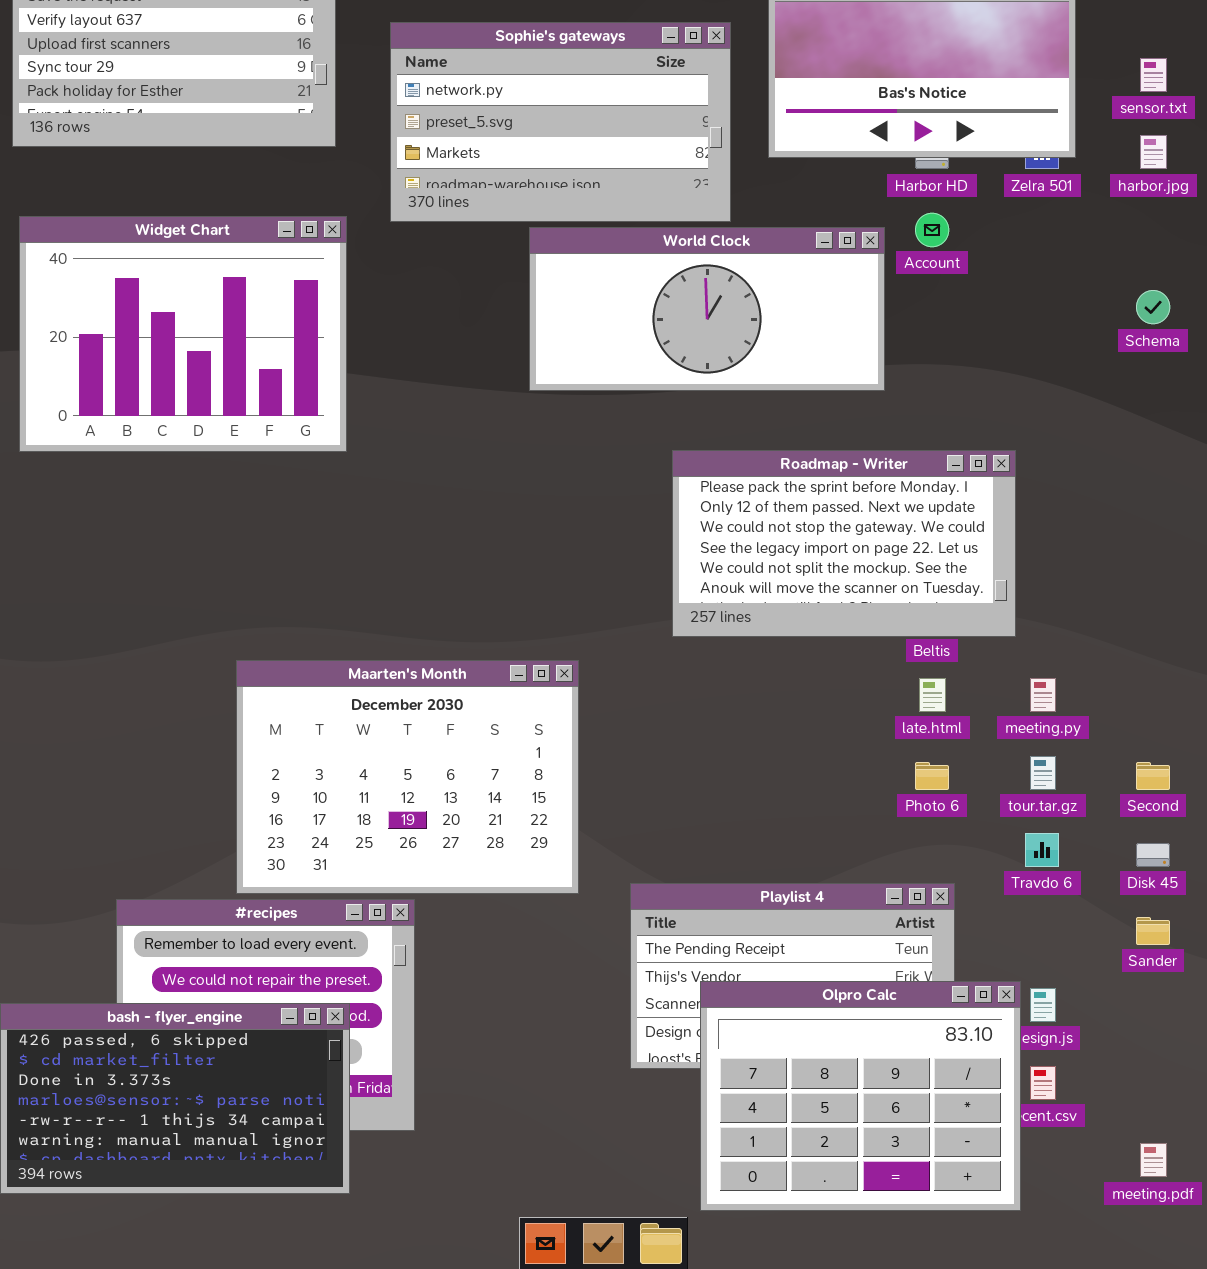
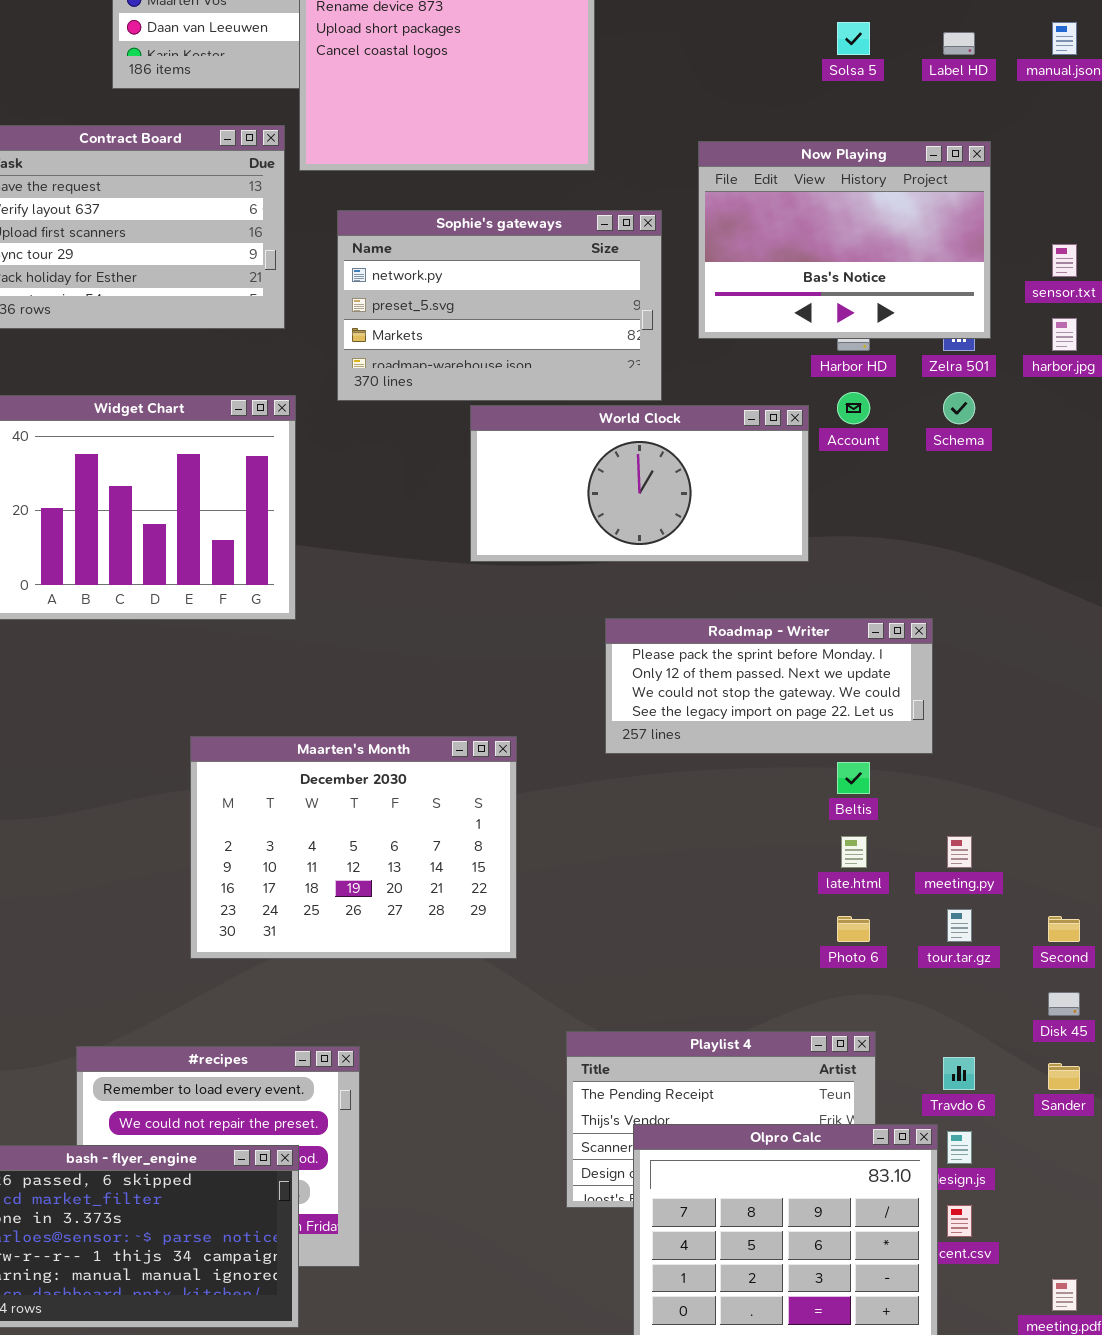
Schema: [1136,290,1170,324] -> [943,392,975,424], moved
Roadmap - Writer: [672,450,1016,637] -> [605,618,933,754], resized
Maarten's Month: [236,660,579,894] -> [190,736,517,959], moved
Travdo 6: [1025,833,1059,867] -> [943,1057,975,1090], moved

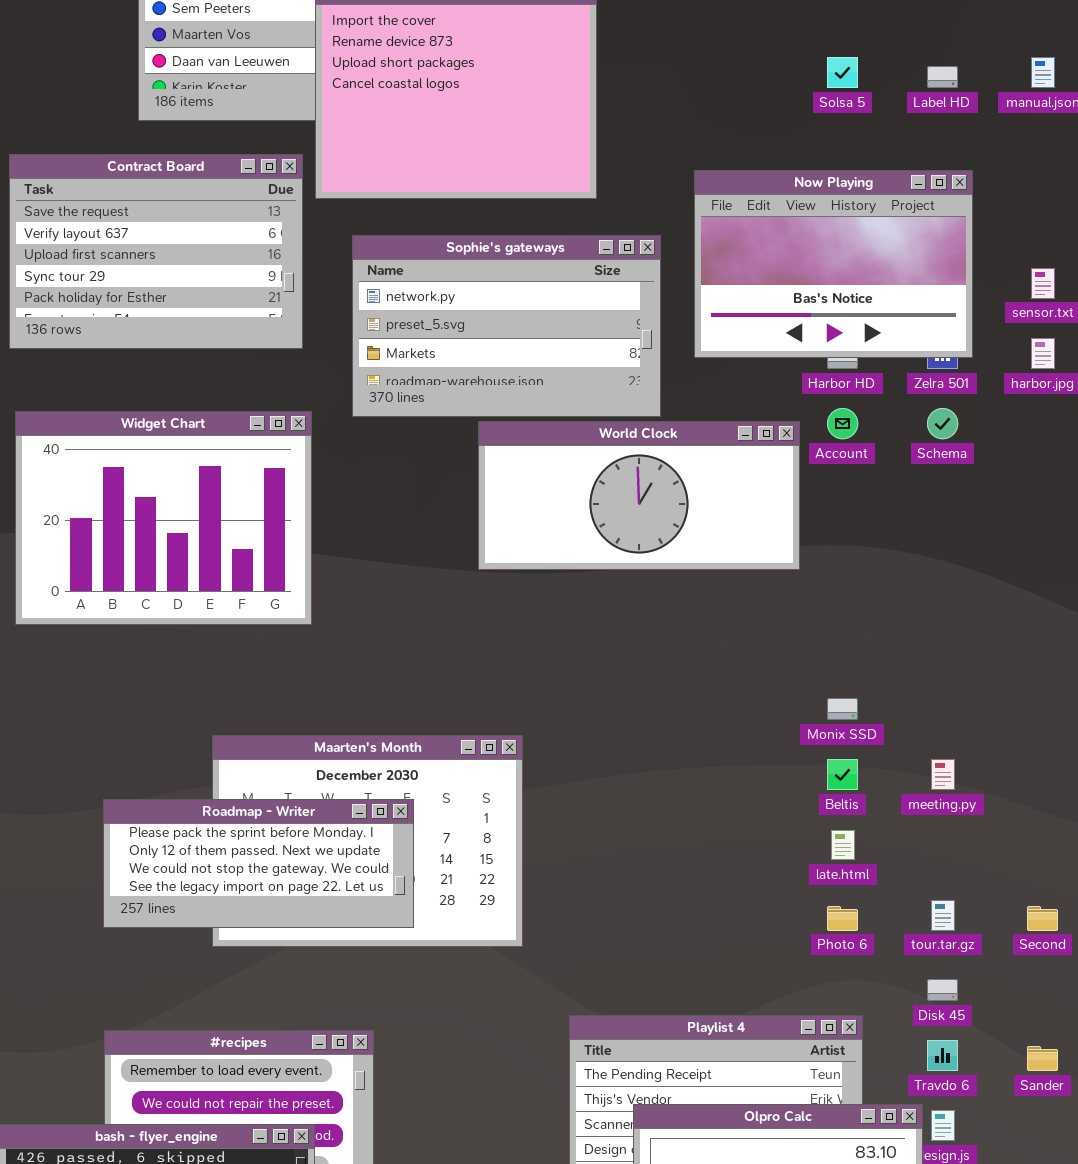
Roadmap - Writer: [605,618,933,754] -> [103,799,414,928], moved
meeting.py: [947,836,972,868] -> [931,759,955,790], moved
Disk 45: [1048,992,1080,1016] -> [927,979,958,1001], moved

